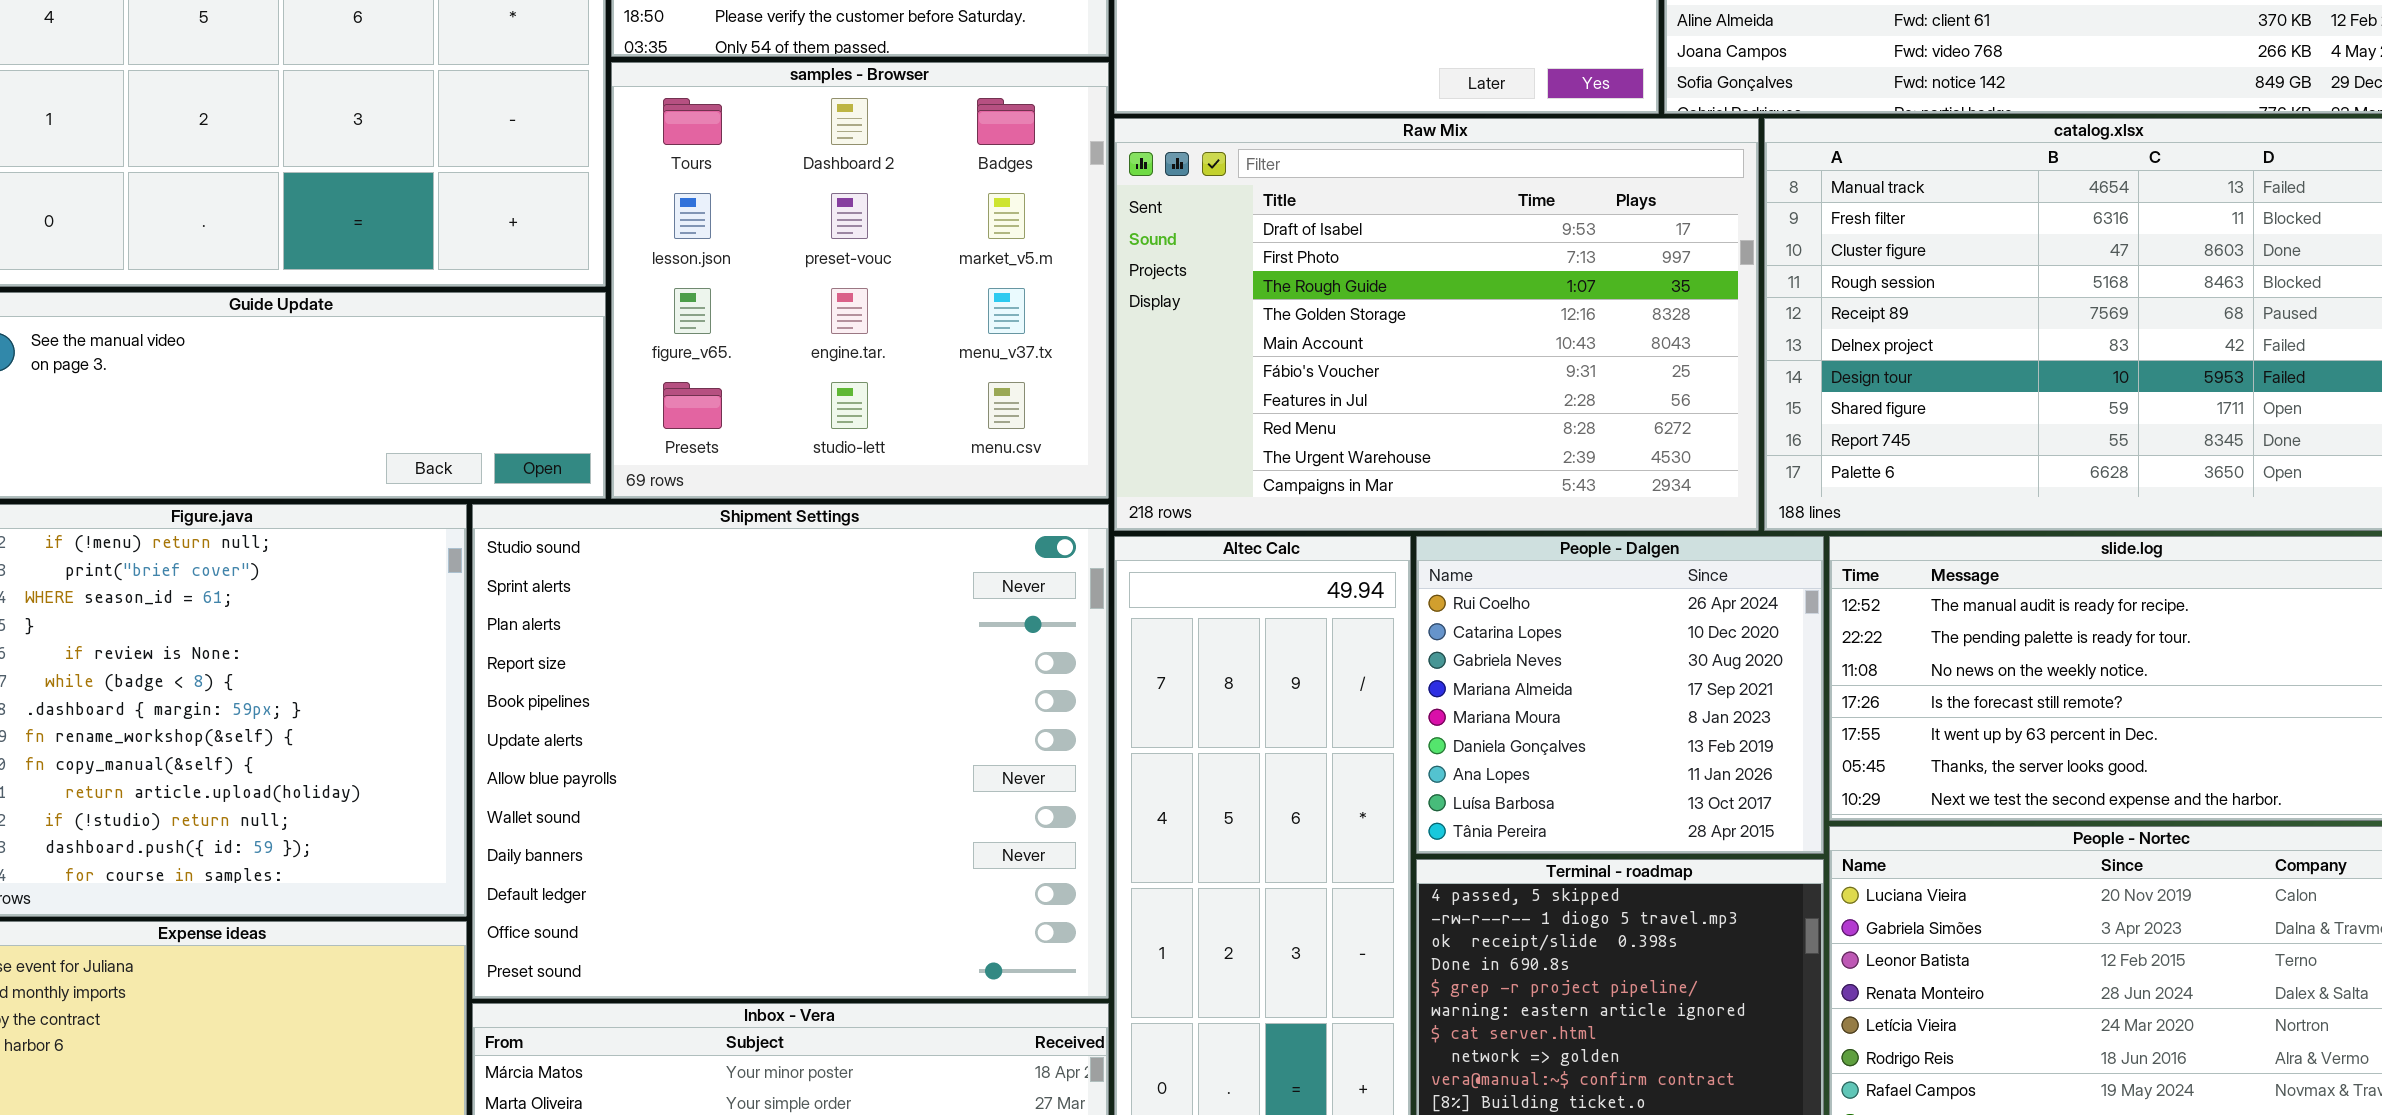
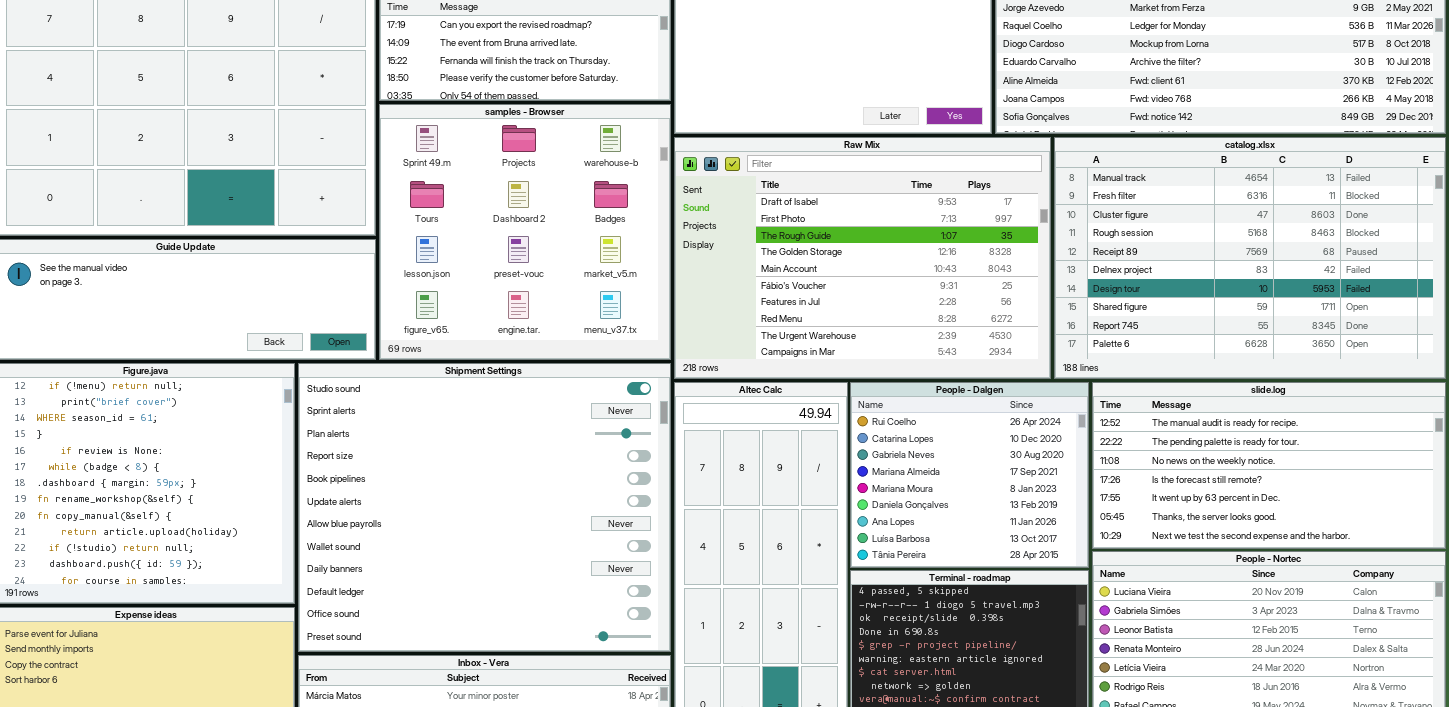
samples - Browser: [611,62,1109,499] -> [379,104,671,360], scrolled up 1 row

